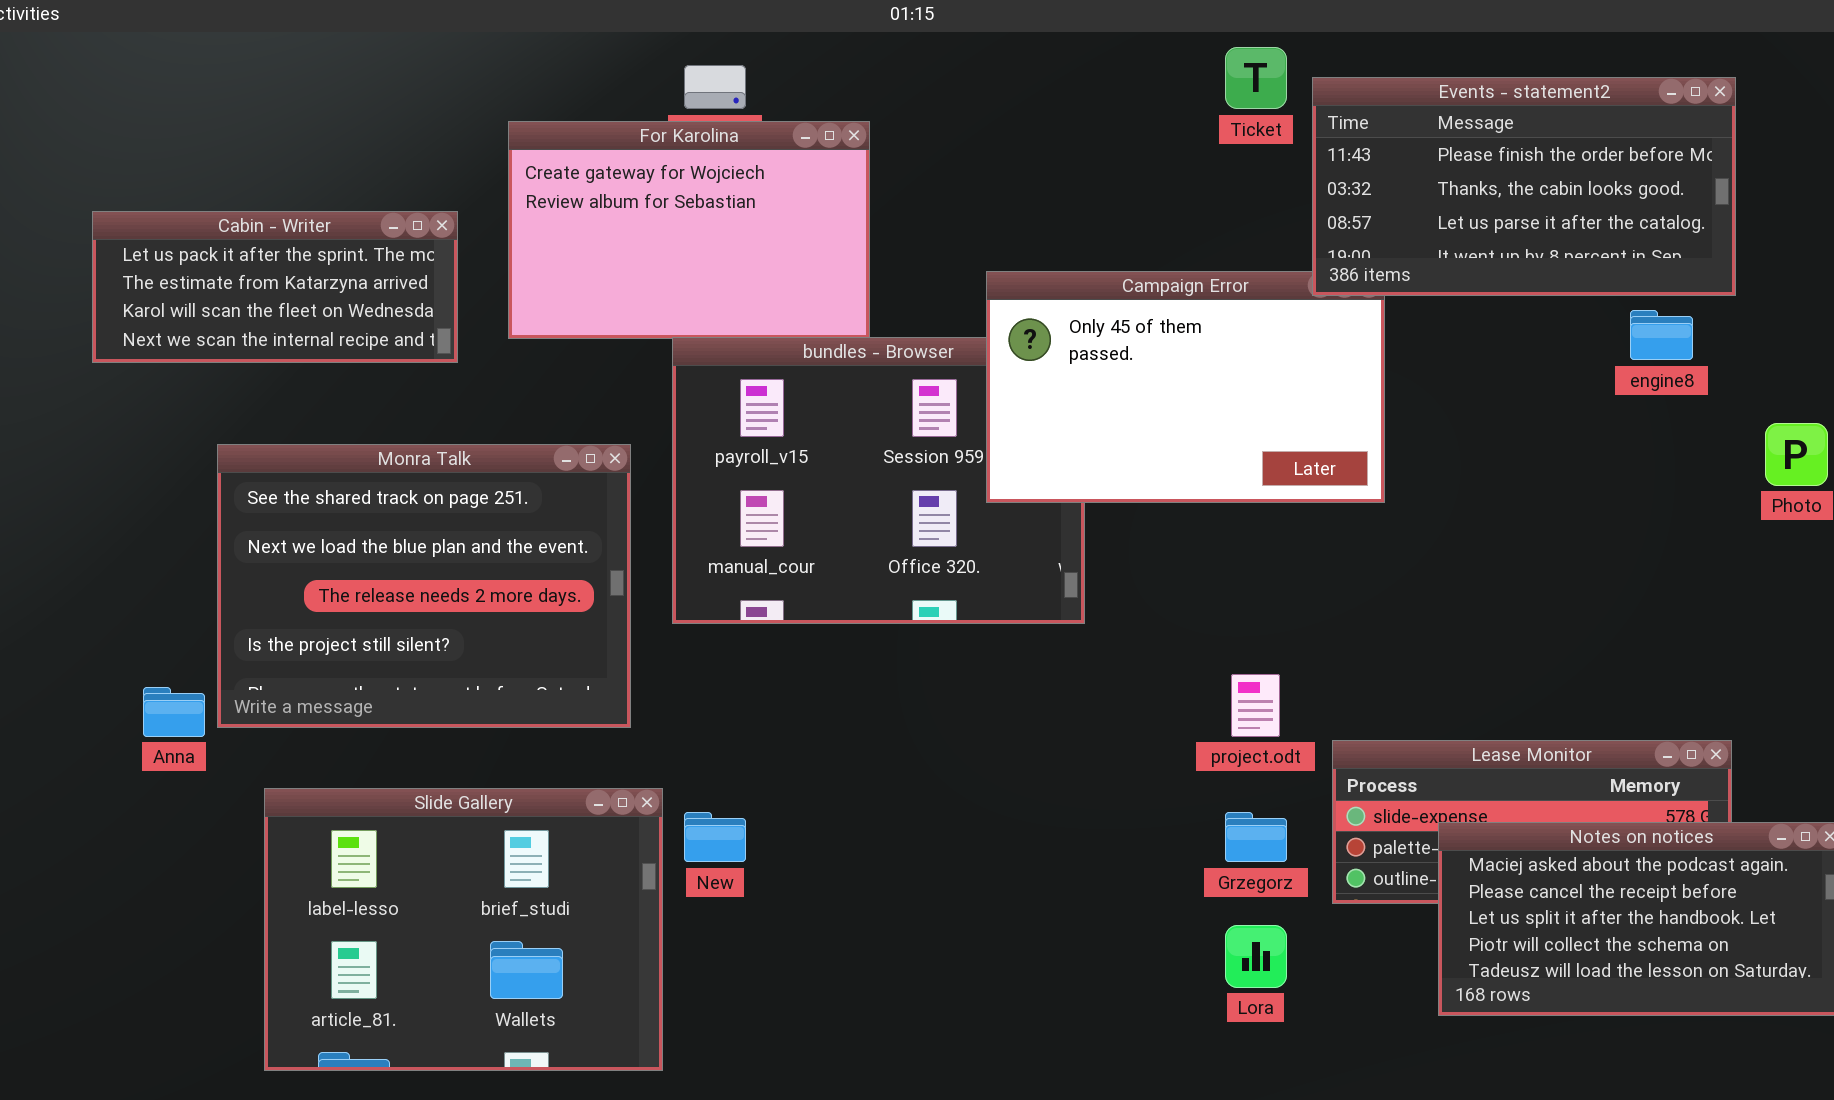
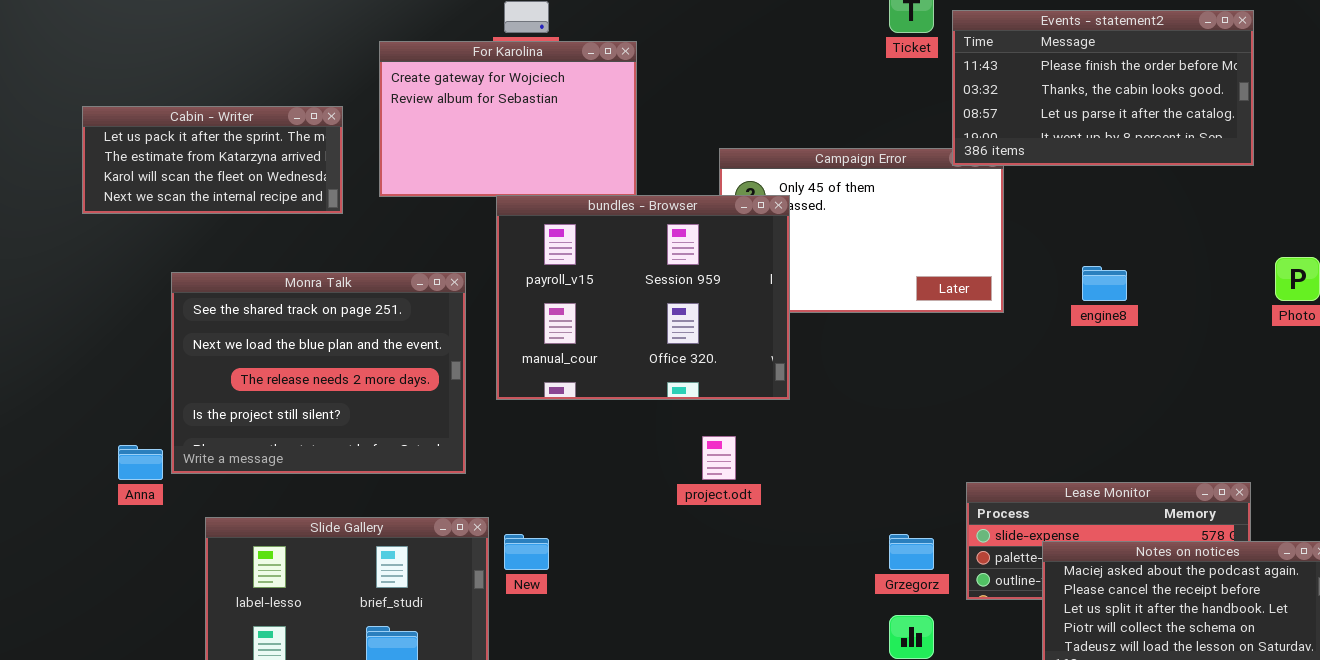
engine8: [1630,310,1693,360] -> [1082,266,1127,301], moved
bundles - Browser: [672,337,1085,624] -> [496,195,790,400], raised
project.odt: [1231,674,1280,737] -> [702,436,736,480], moved

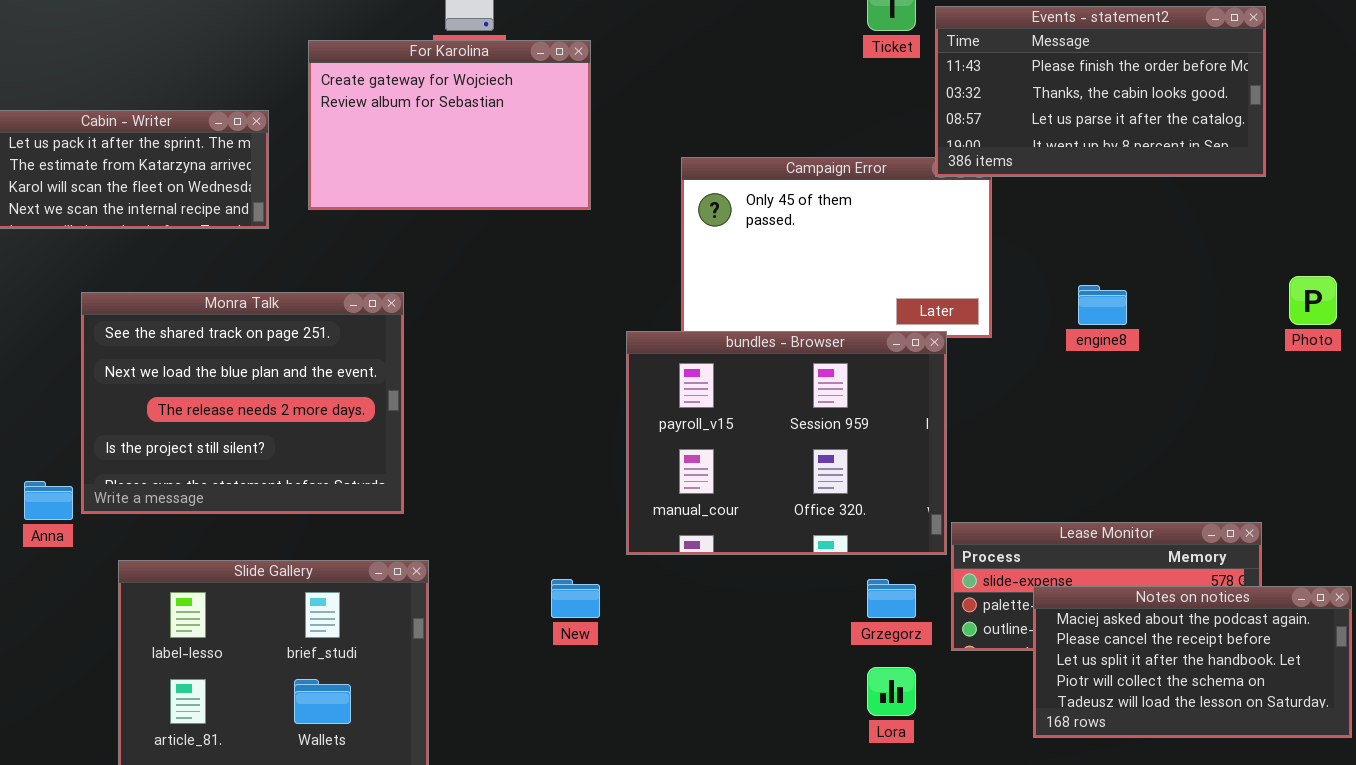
bundles - Browser: [496,195,790,400] -> [626,331,947,555], moved
New: [504,534,549,570] -> [551,579,600,618], moved

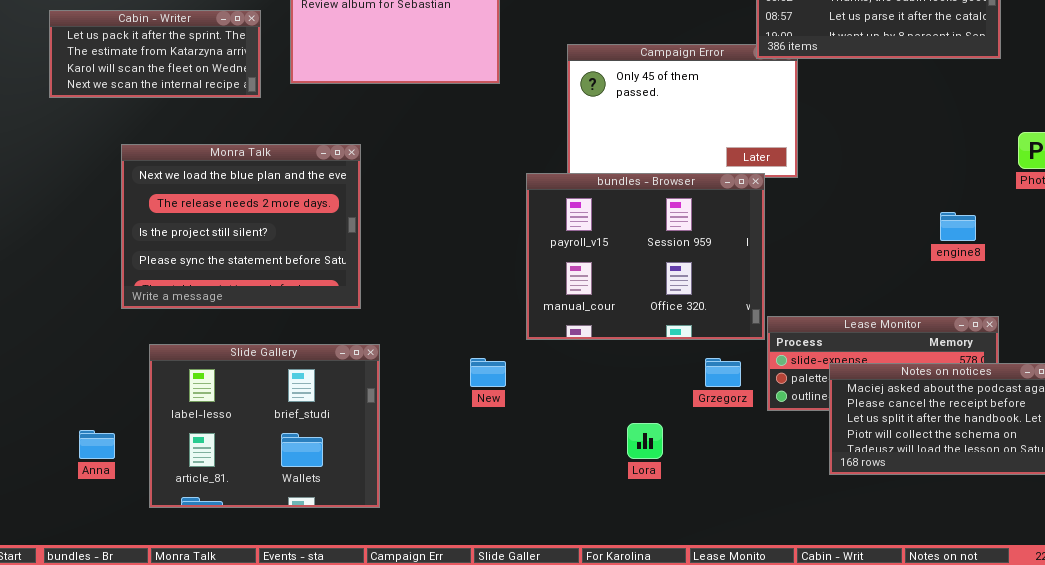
engine8: [1078,285,1127,325] -> [940,212,976,241], moved
Monra Talk: [81,292,404,514] -> [121,144,361,309], scrolled down 1 row
Anna: [24,481,73,520] -> [79,430,115,459], moved
Lora: [867,667,916,716] -> [627,423,663,459], moved

